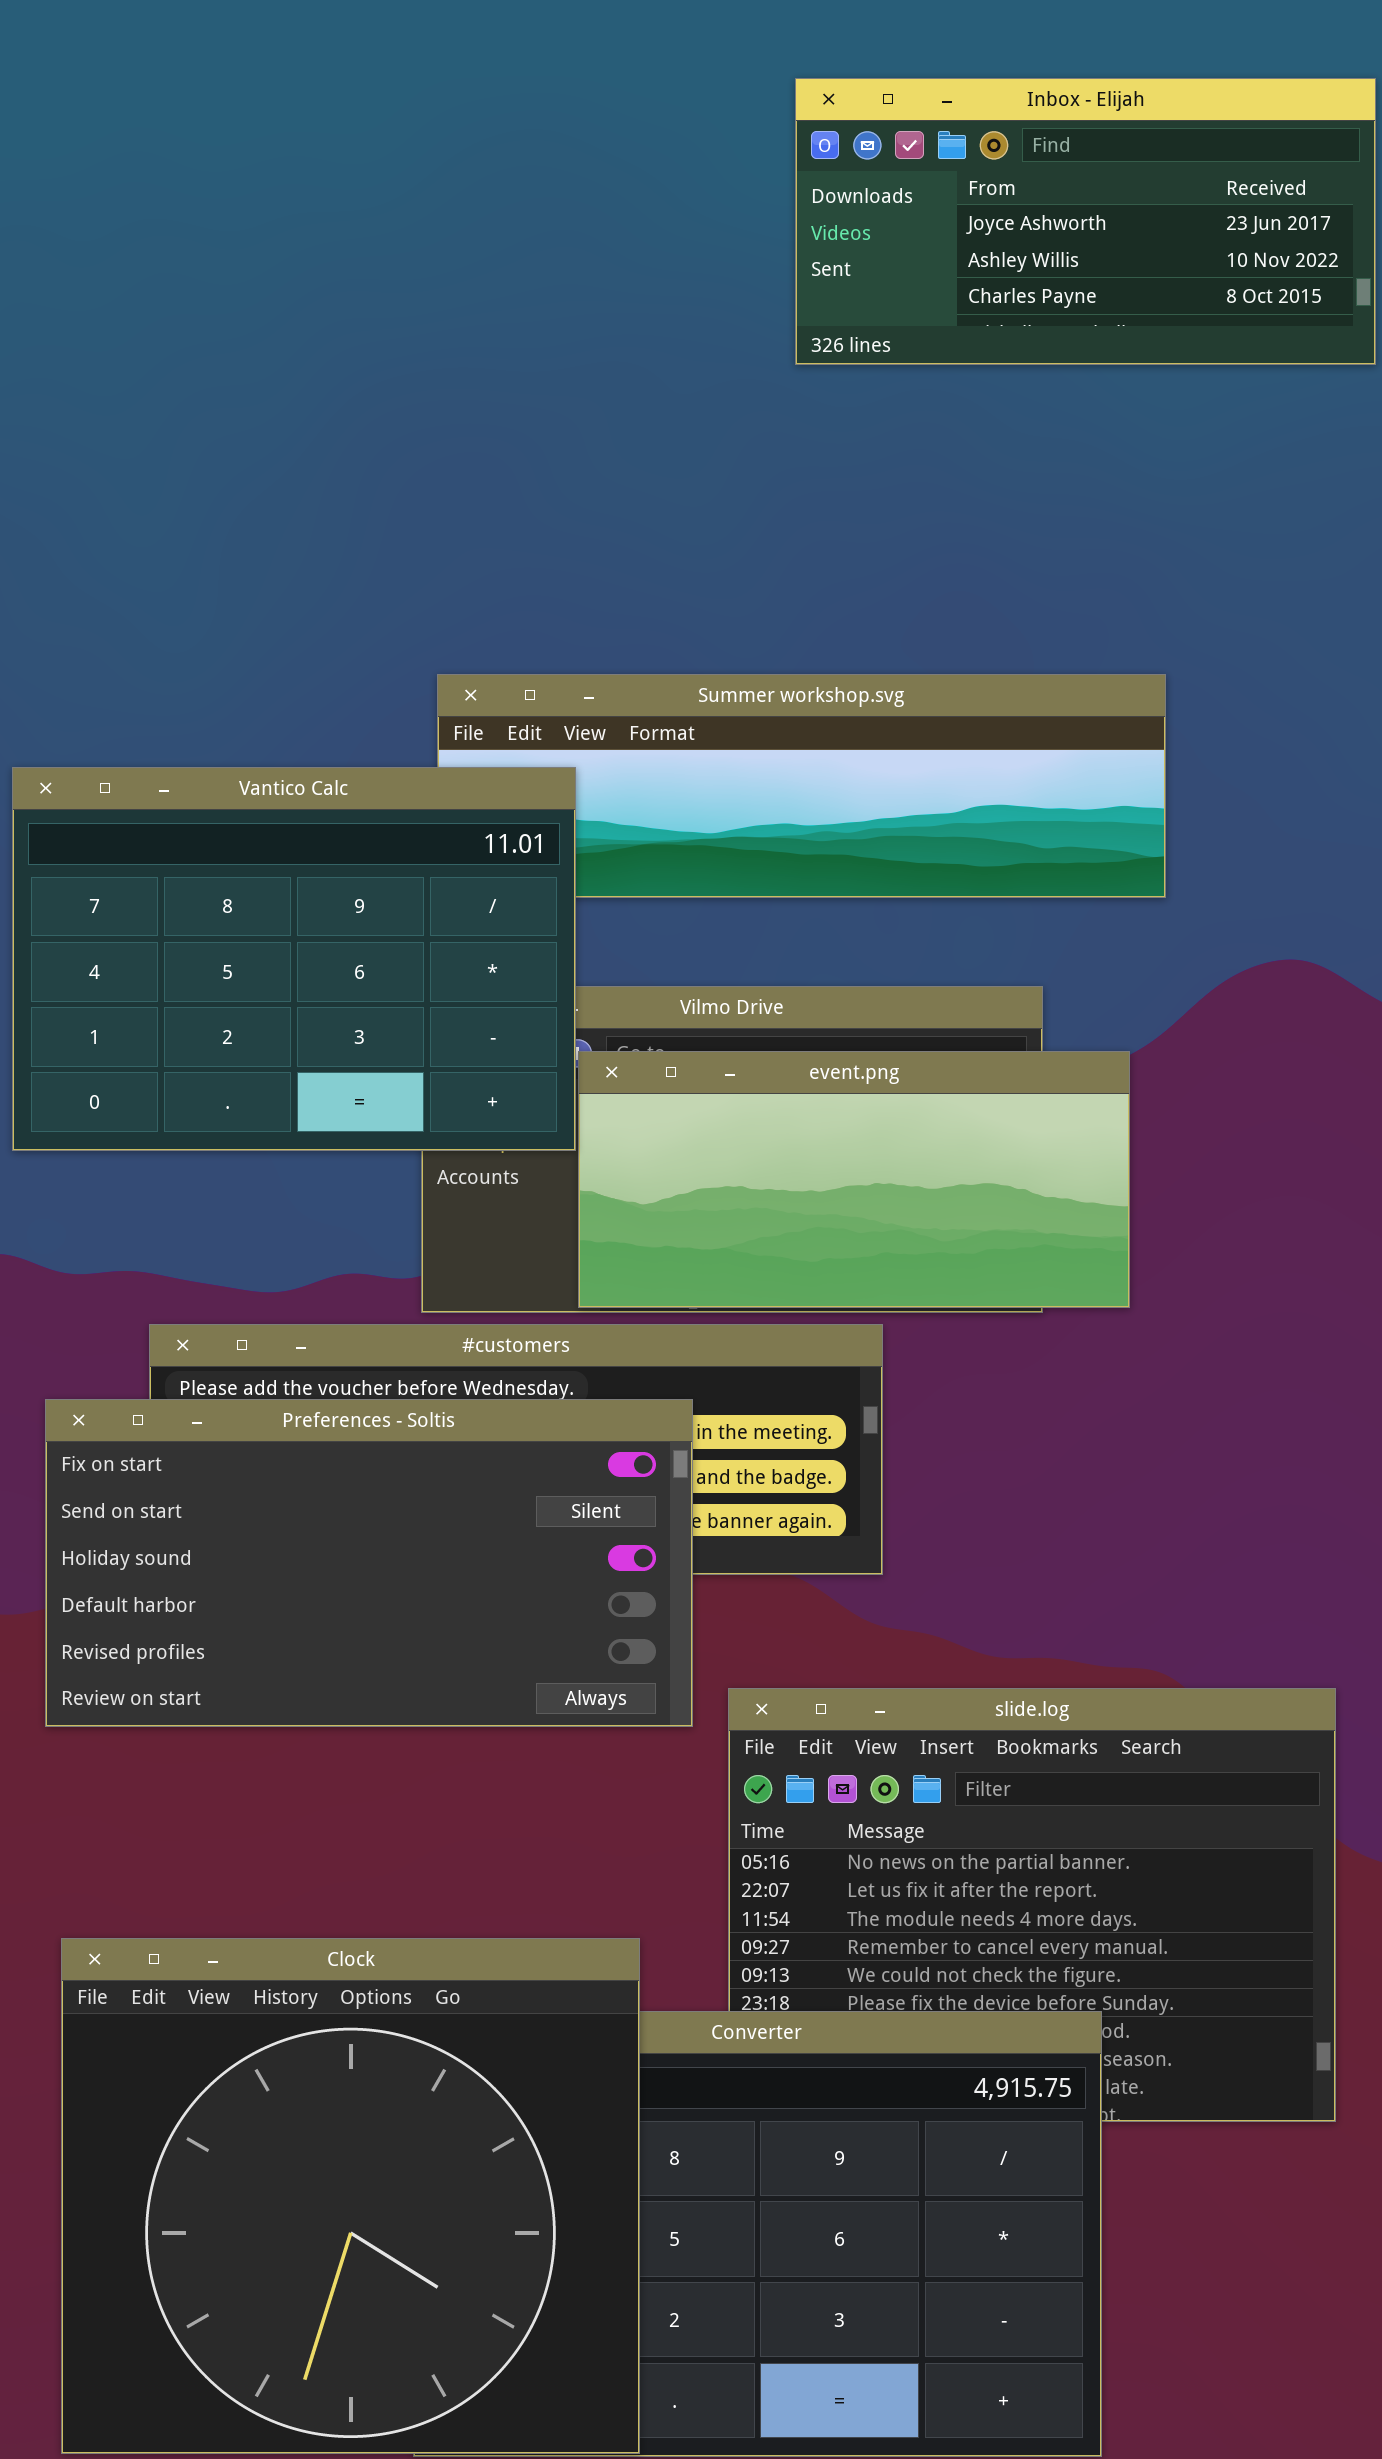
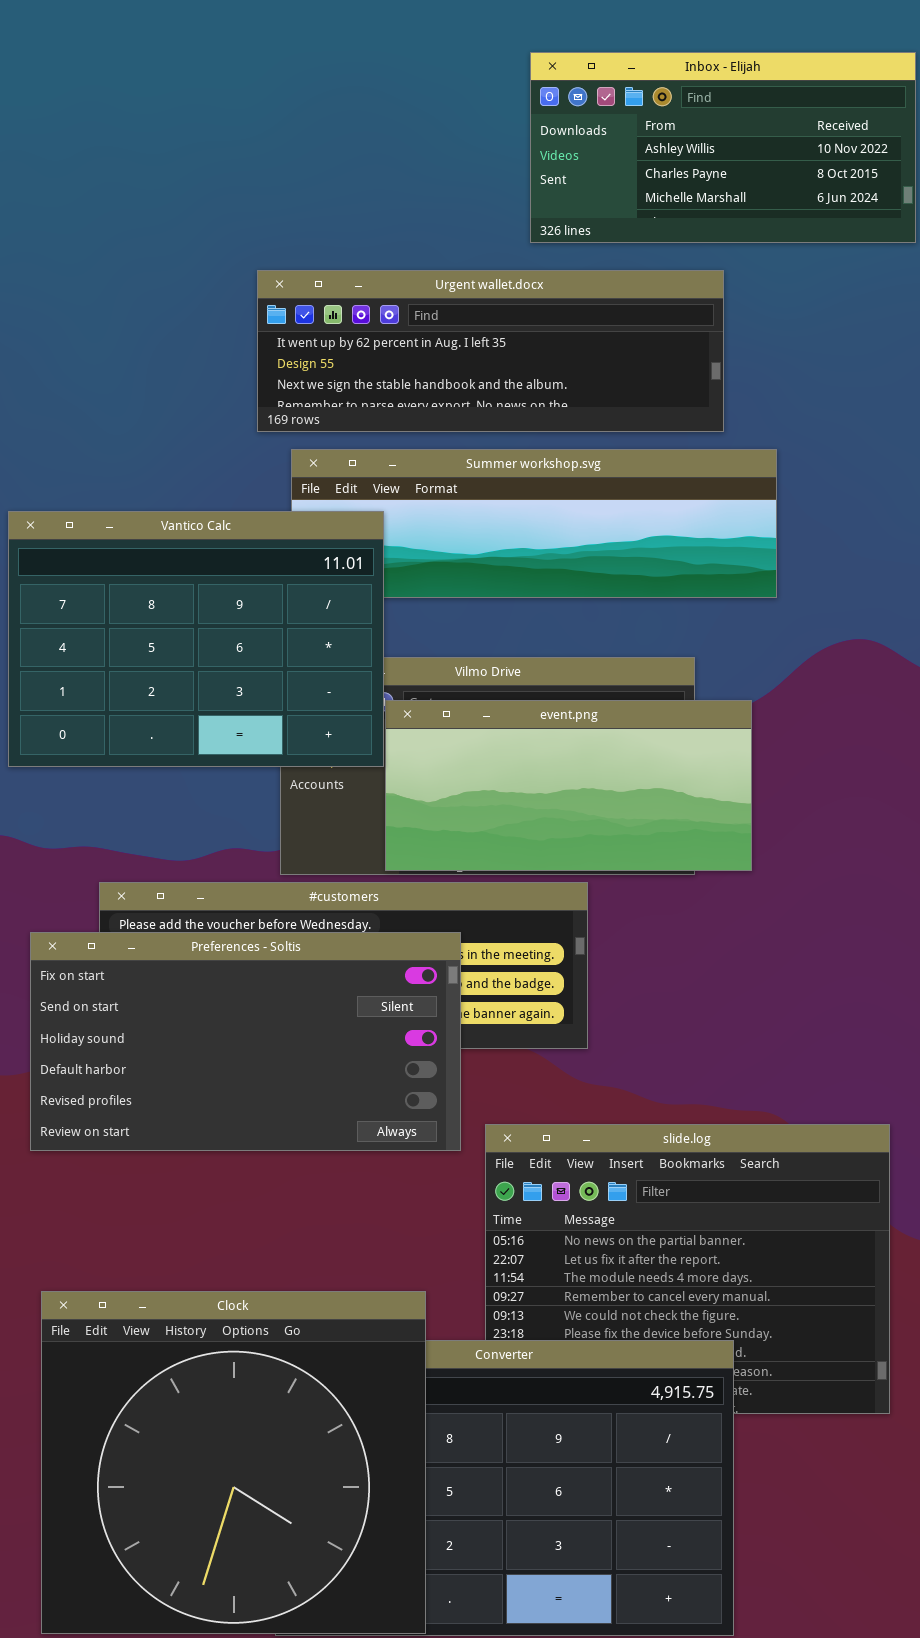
Inbox - Elijah: [795,78,1376,365] -> [530,52,916,243], scrolled down 1 row
Urgent wallet.docx: none -> [257,270,724,432], opened

